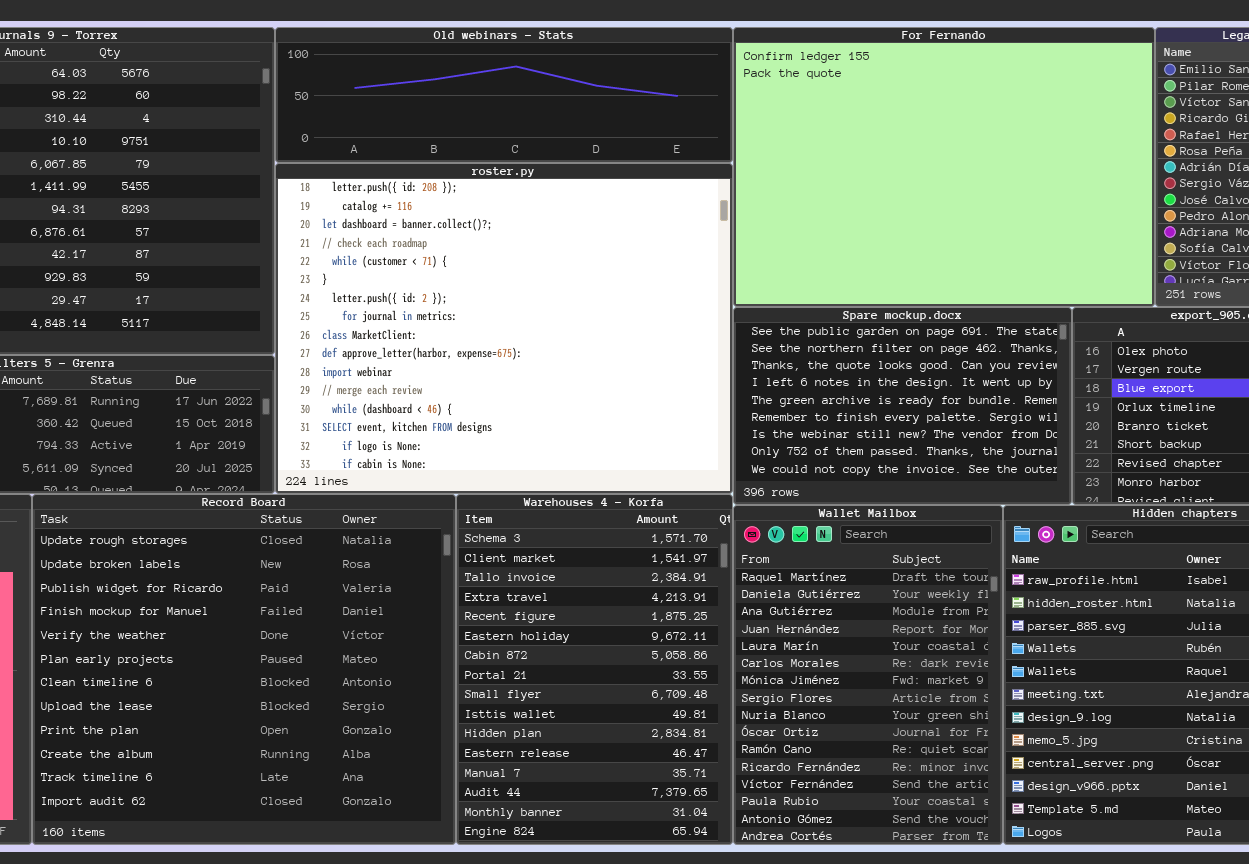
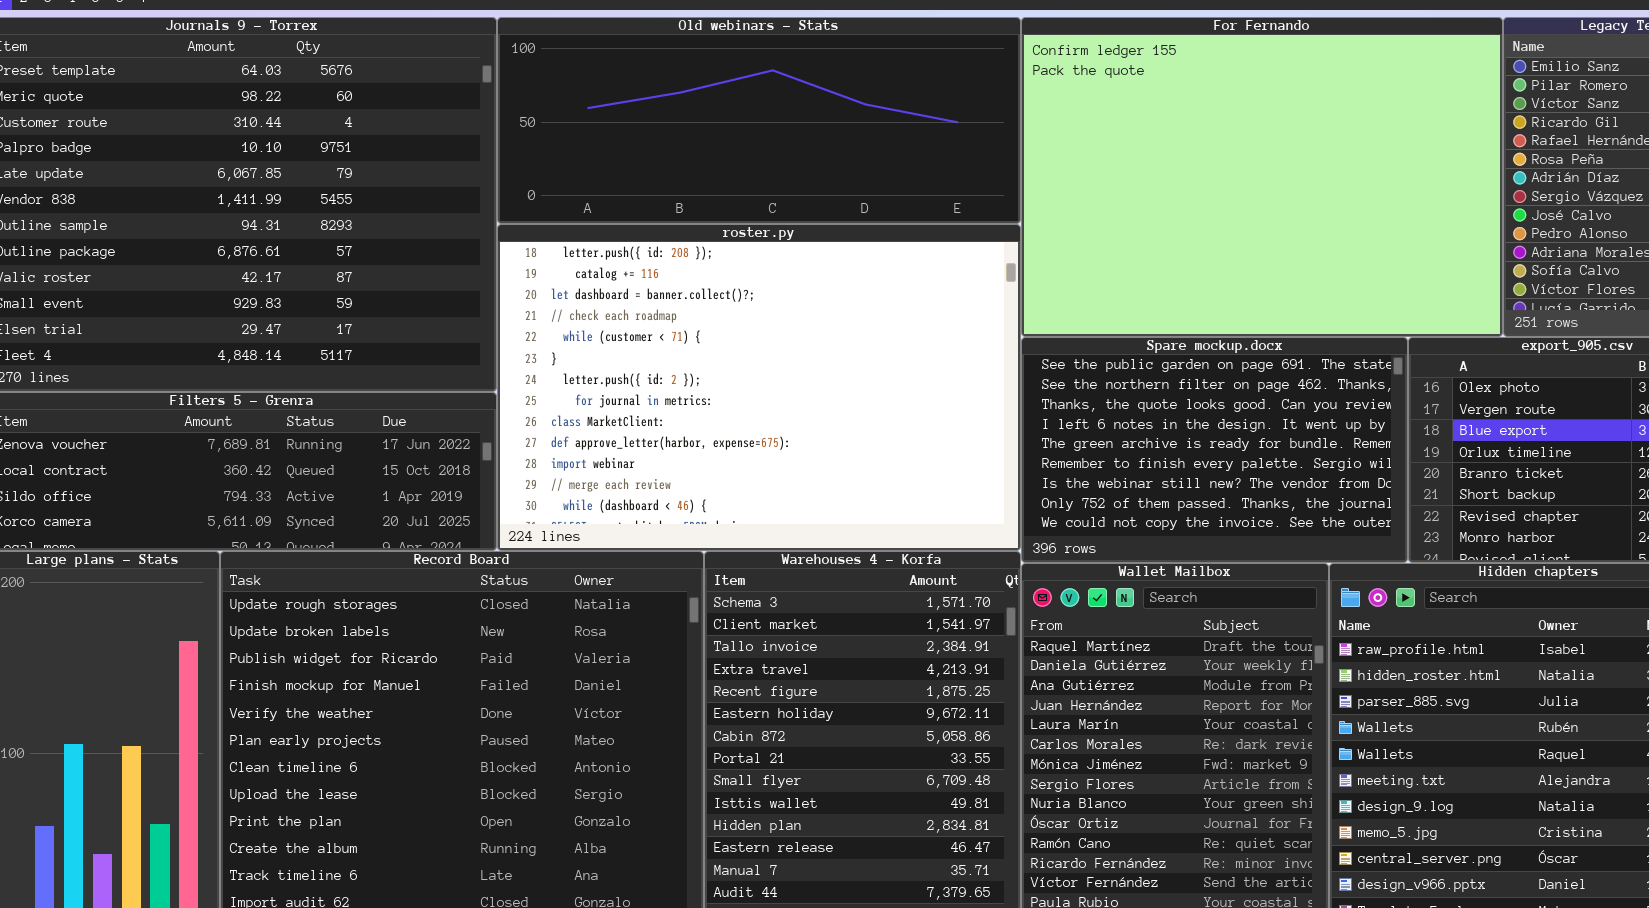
Old webinars - Stats: [275,27,733,163] -> [497,17,1021,224], resized
roster.py: [275,163,733,494] -> [497,224,1021,551], resized

